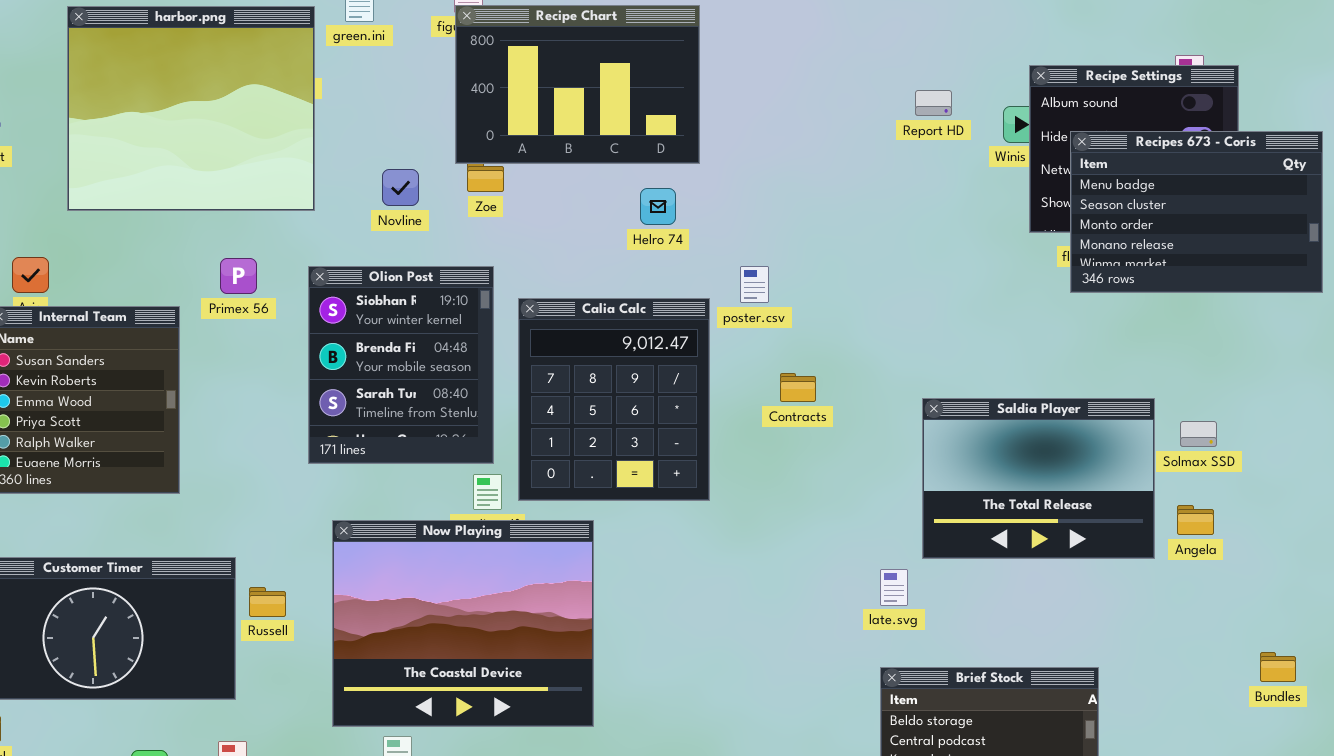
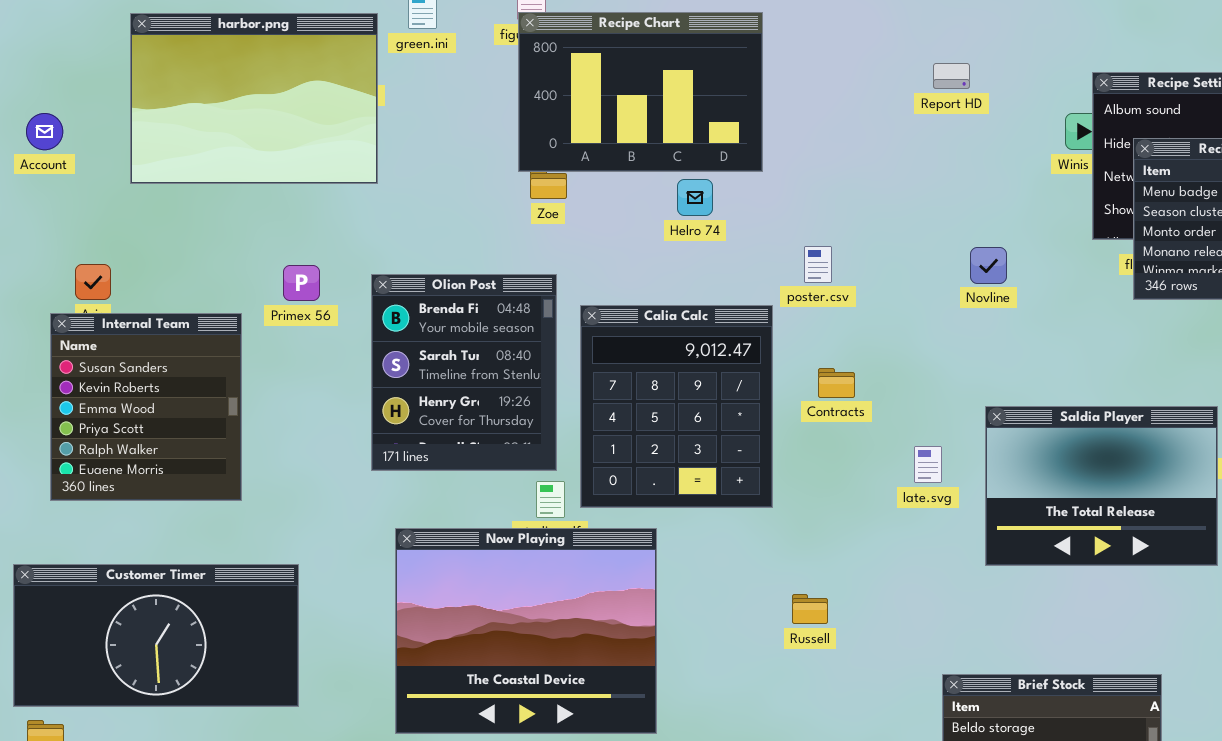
harbor.png: [67,6,315,211] -> [130,13,378,184], resized
Report HD: [915,90,952,116] -> [933,63,970,89], moved
Novline: [382,169,419,206] -> [970,247,1007,284], moved
Helro 74: [640,188,676,225] -> [677,179,713,216], moved
Olion Post: [308,266,494,464] -> [371,274,557,471], scrolled down 1 row
poster.csv: [740,266,769,303] -> [804,246,832,283], moved
Contracts: [780,373,816,402] -> [818,368,855,398], moved
late.svg: [880,569,908,606] -> [914,446,942,483], moved
Russell: [249,587,286,617] -> [792,594,828,624], moved

